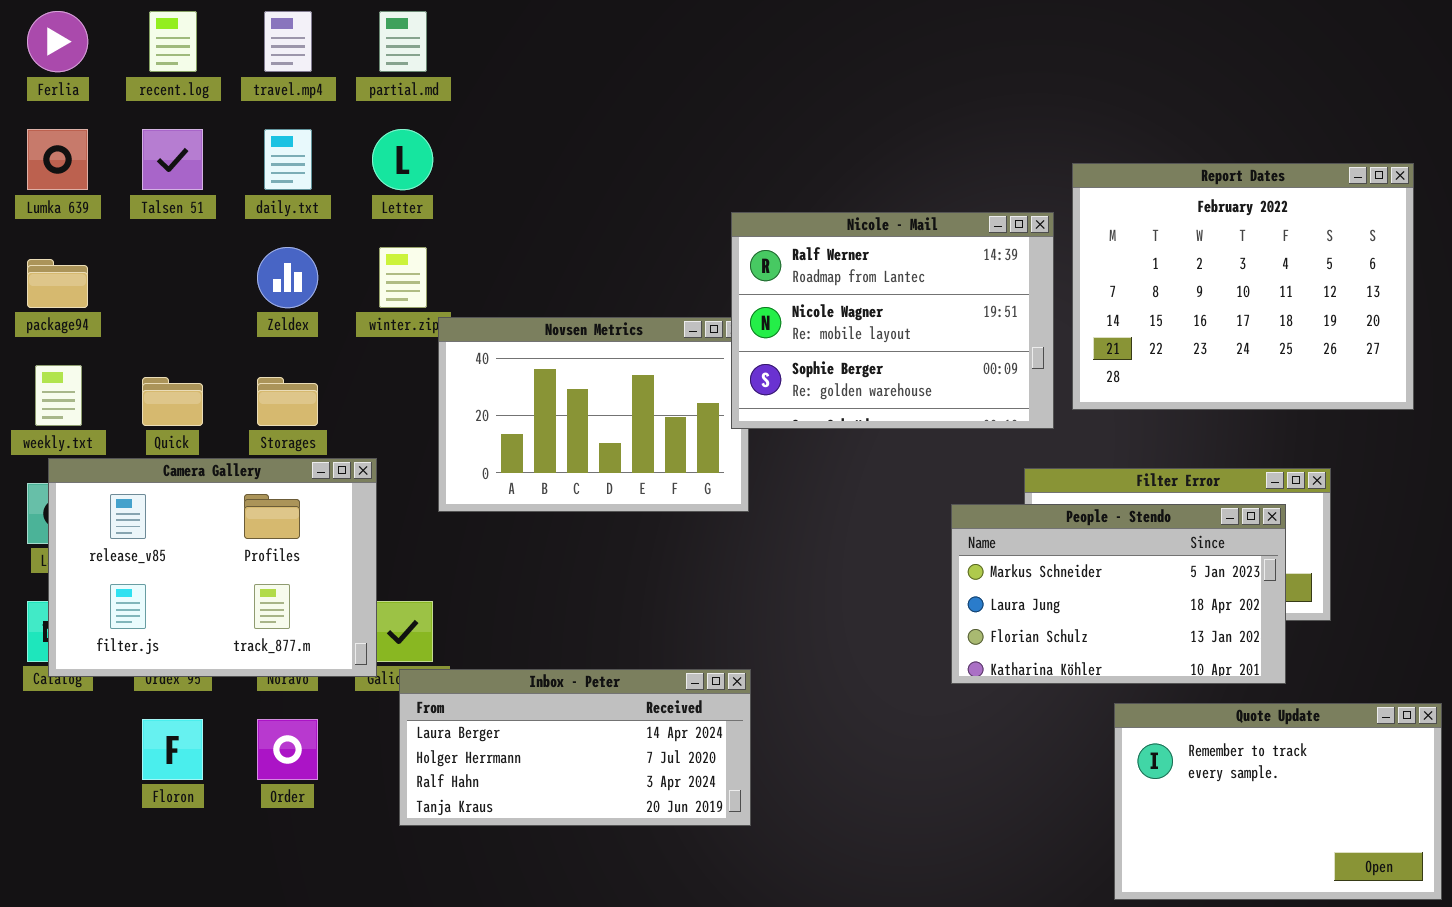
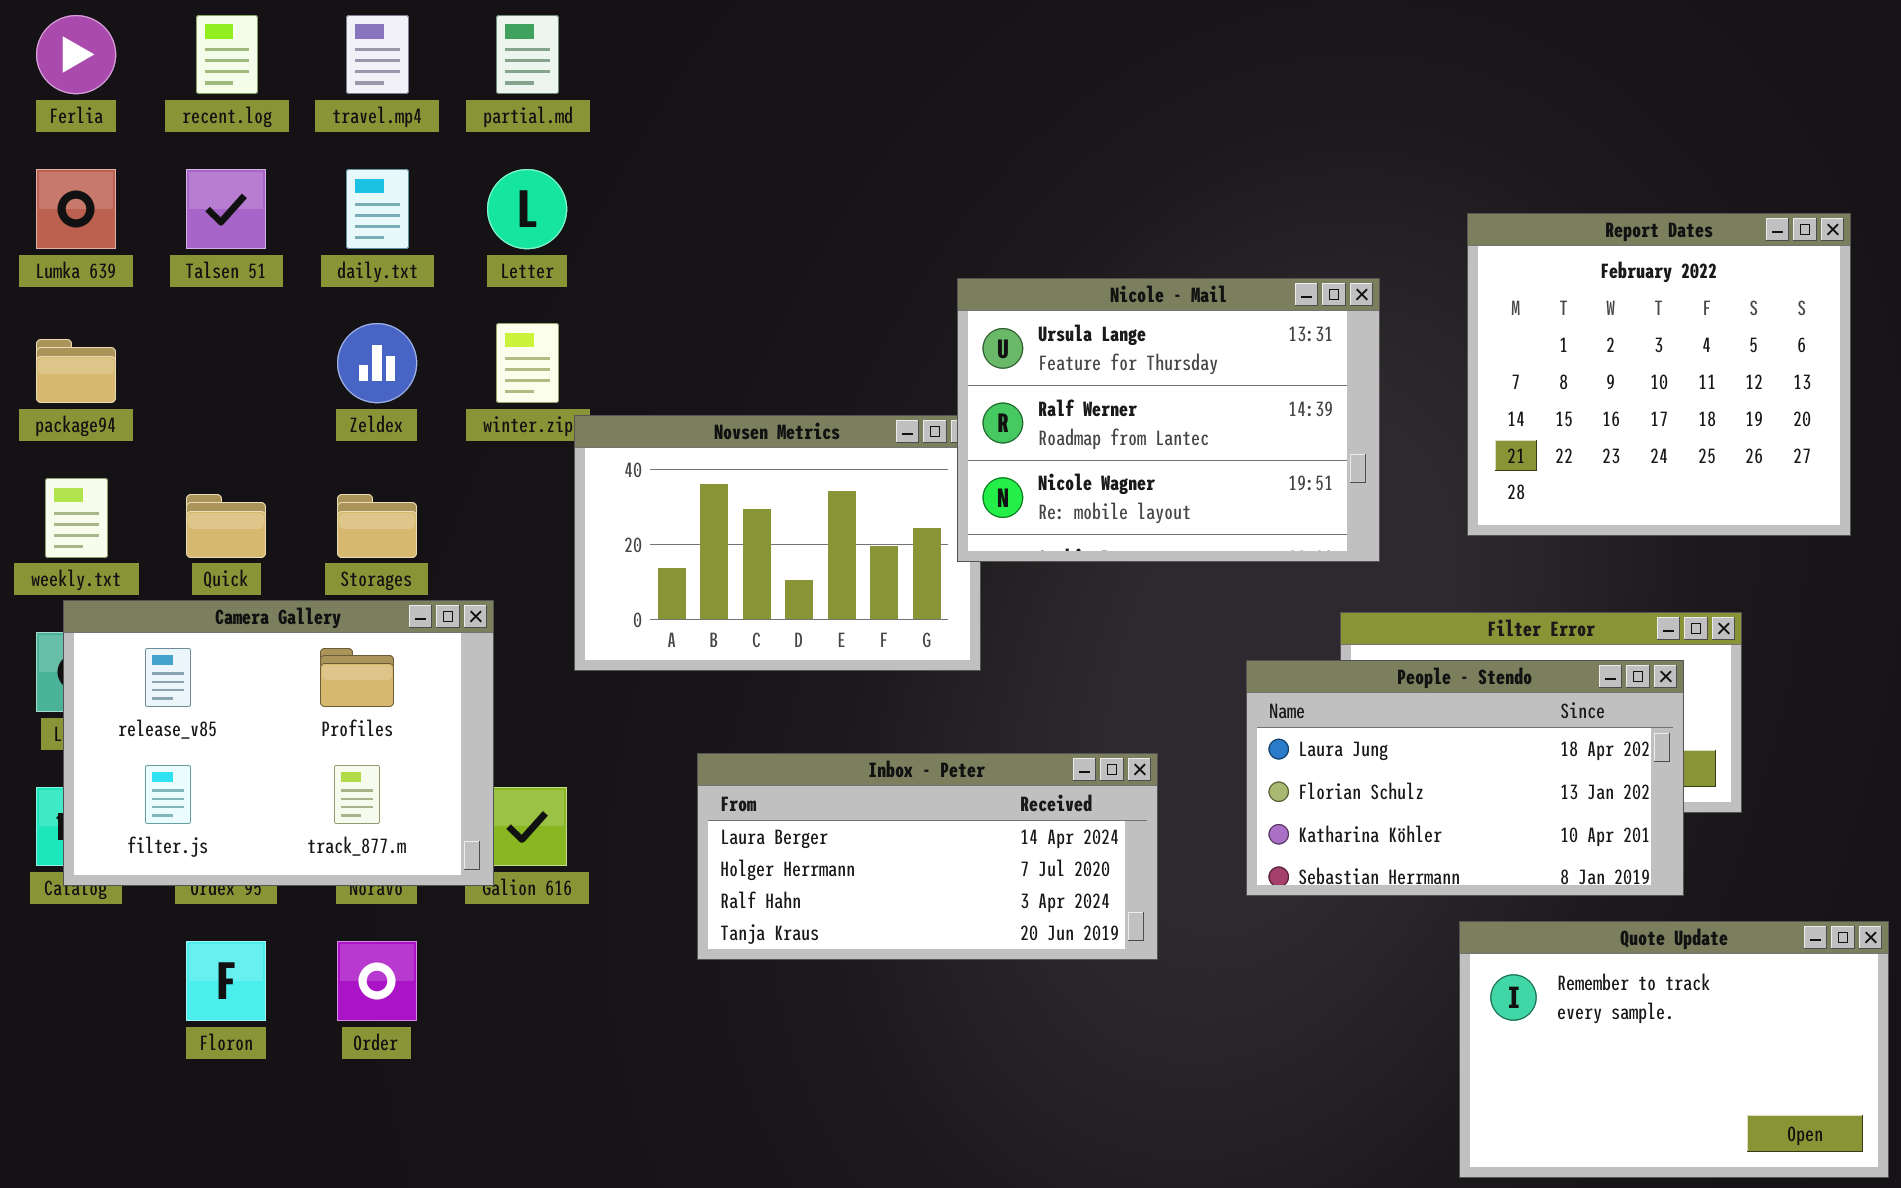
Report Dates: [1072,163,1414,410] -> [1467,213,1851,536], resized
Nicole - Mail: [731,212,1054,429] -> [957,278,1380,562], scrolled up 1 row
People - Stendo: [951,504,1286,684] -> [1246,660,1684,896], scrolled down 1 row
Inbox - Peter: [399,669,751,826] -> [697,753,1158,960], moved

